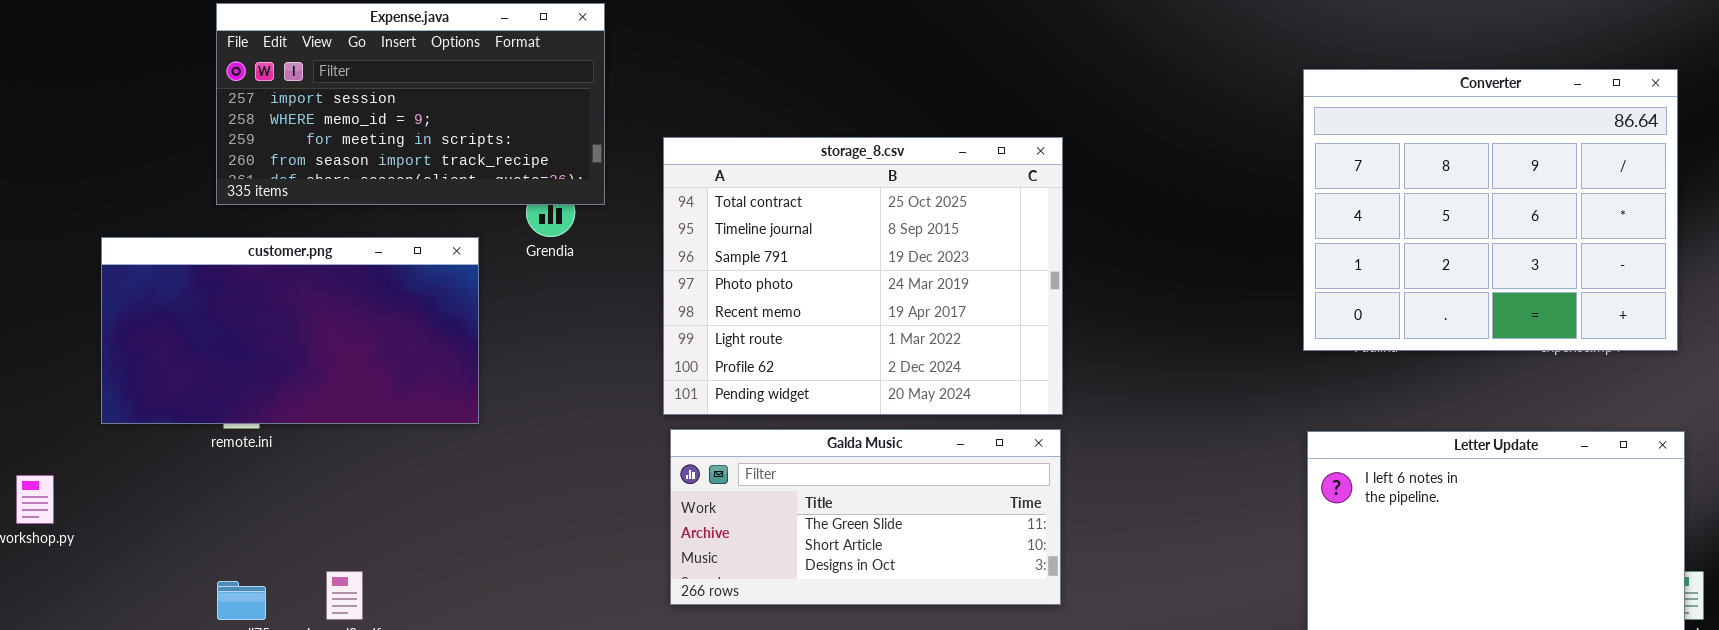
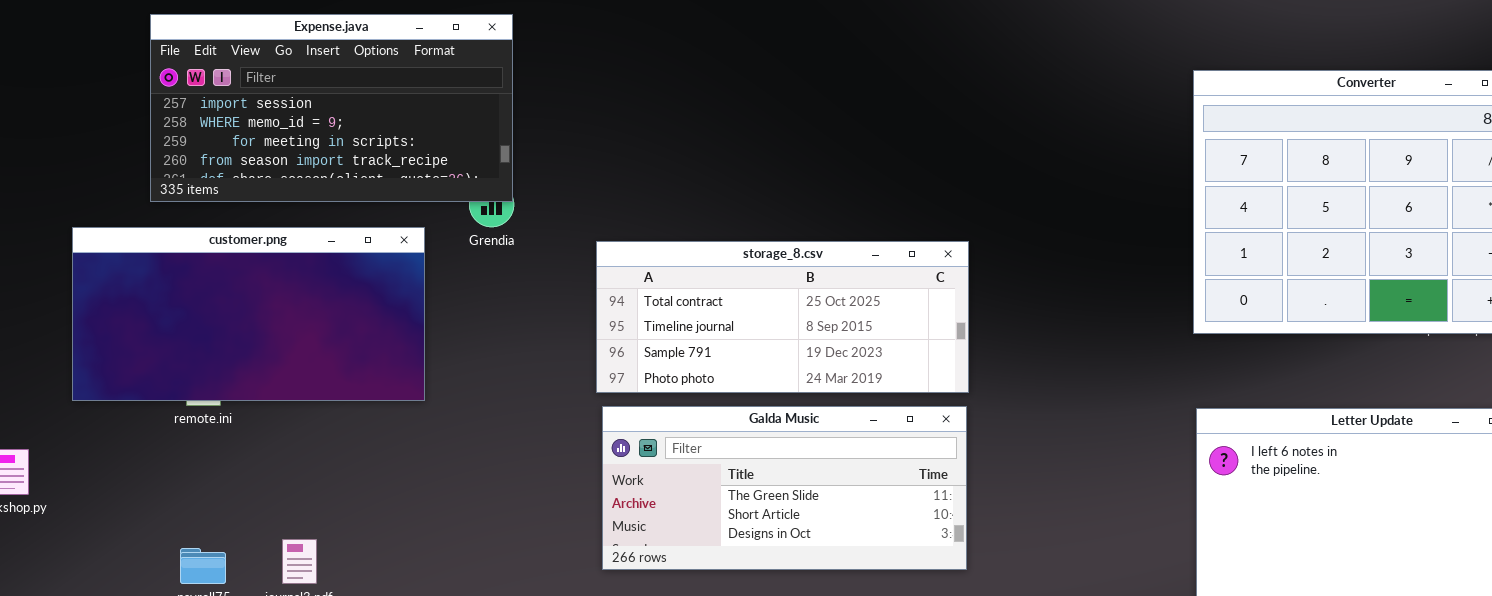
Expense.java: [216,3,605,205] -> [150,14,513,202], moved
storage_8.csv: [663,137,1063,415] -> [596,241,969,393], resized

